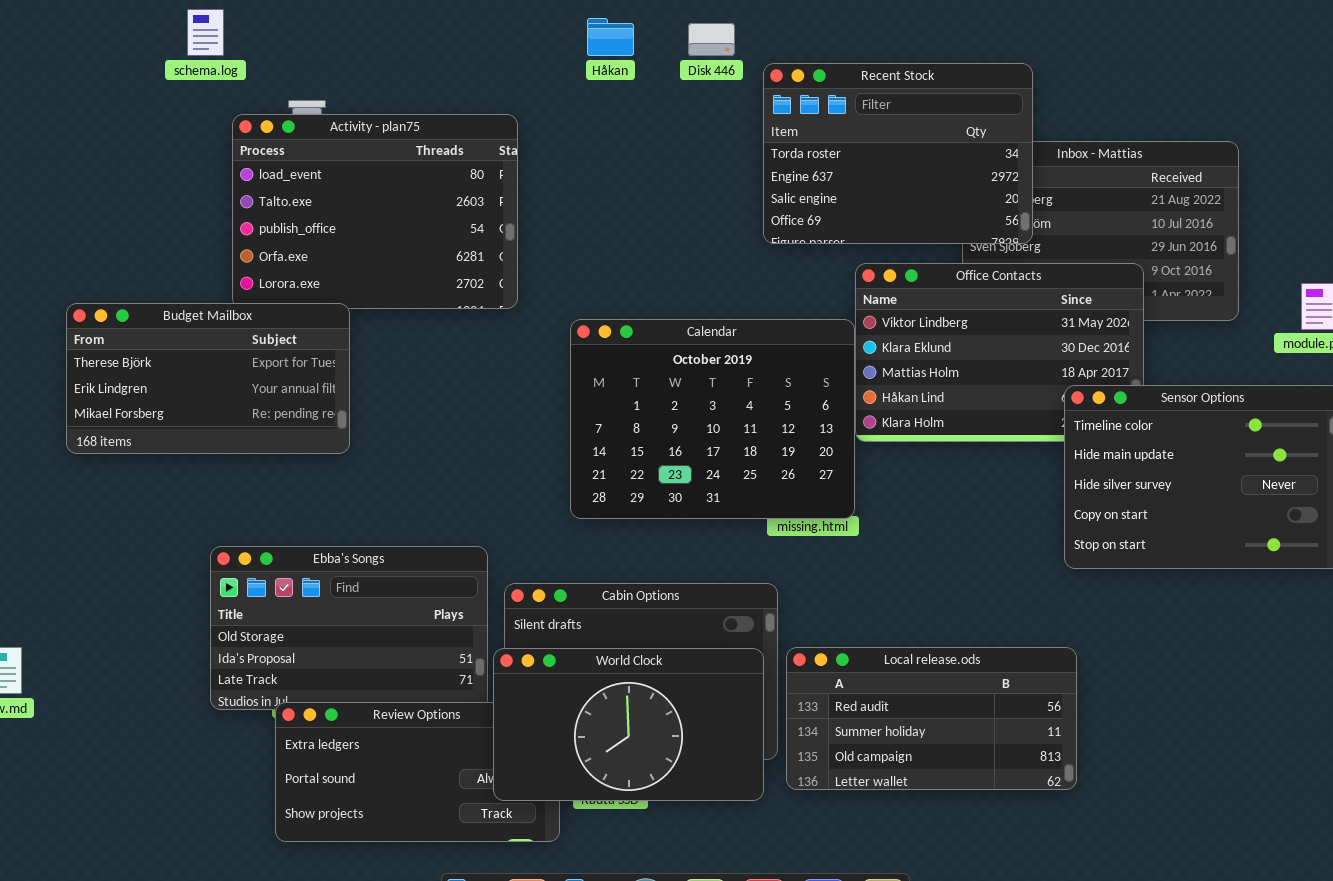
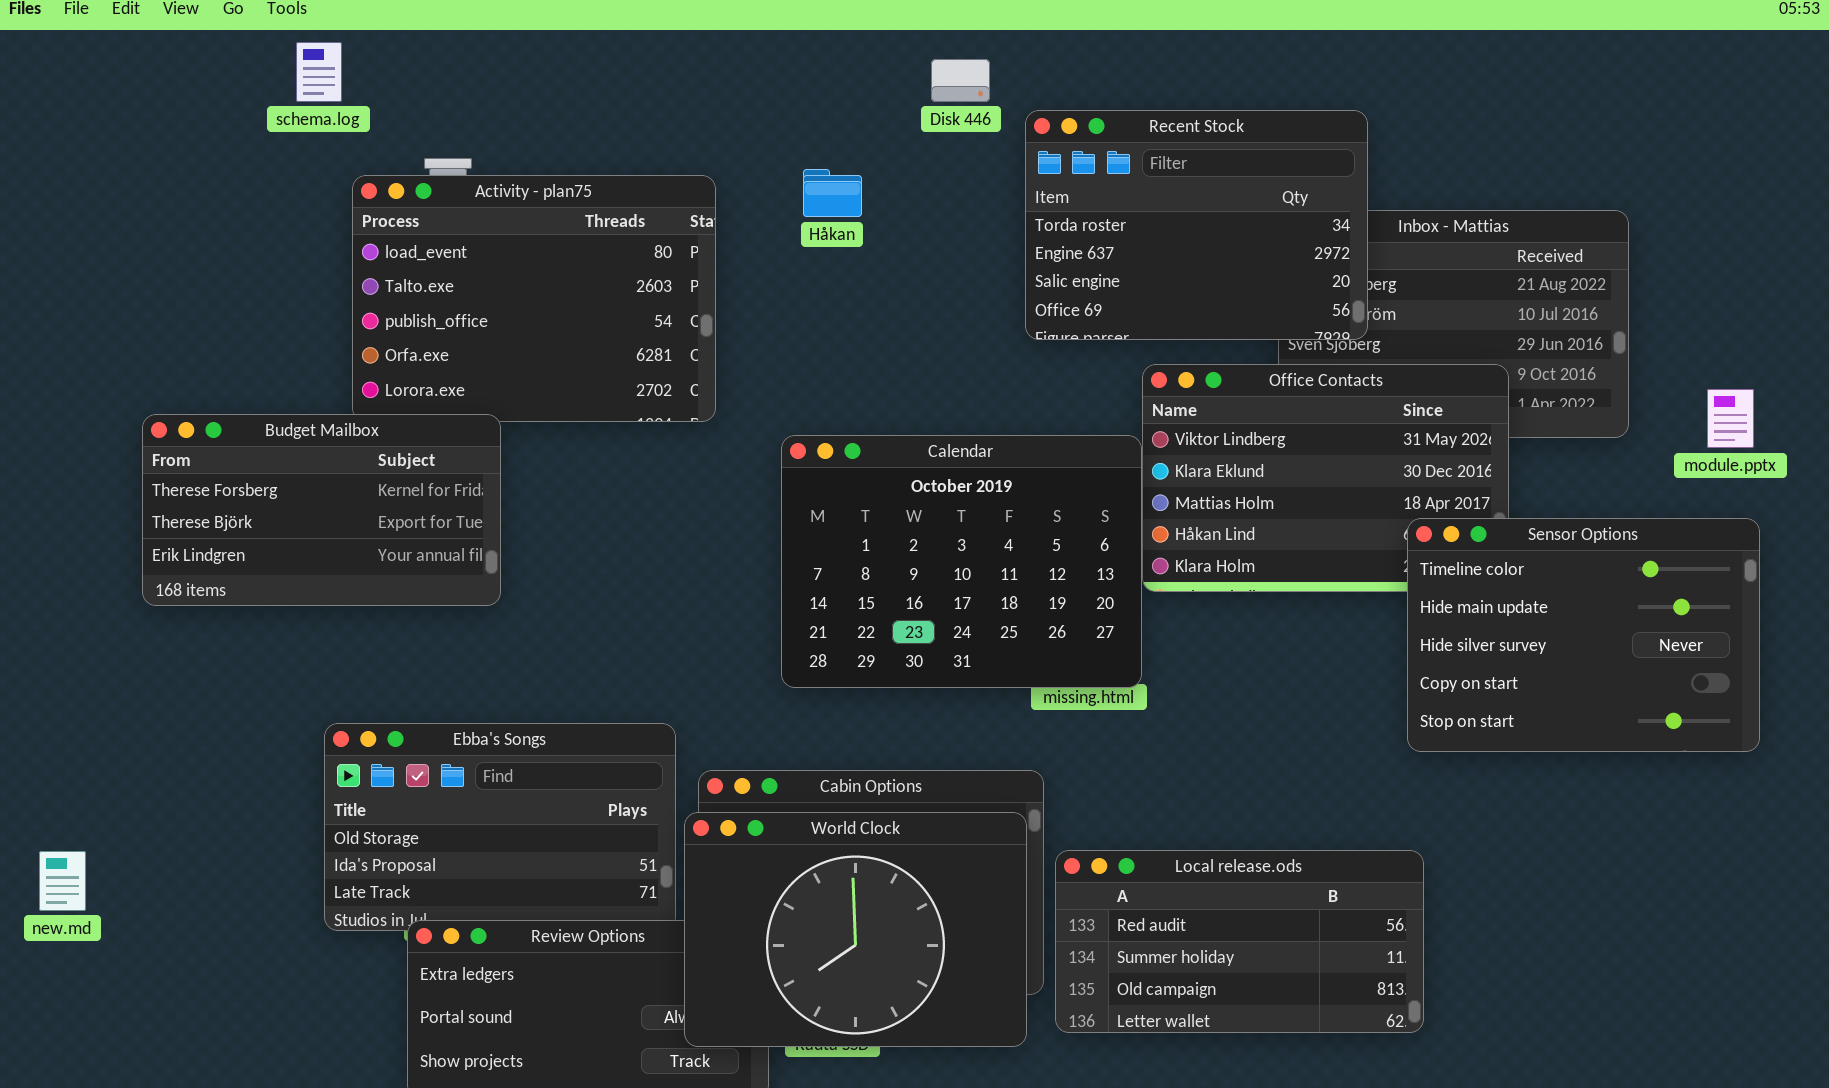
Håkan: [587,18,634,56] -> [803,169,862,217], moved
Budget Mailbox: [66,303,350,454] -> [142,414,501,606], scrolled up 1 row
World Clock: [493,648,764,801] -> [684,812,1027,1047], resized

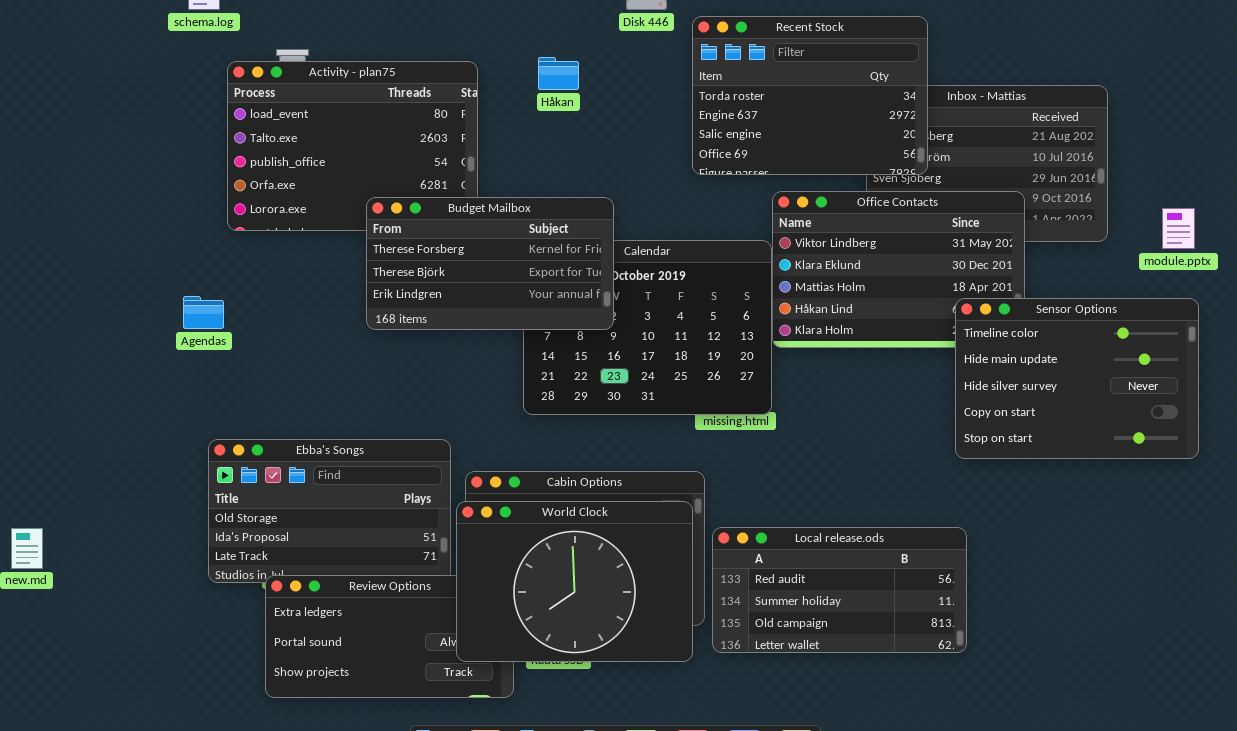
Budget Mailbox: [142,414,501,606] -> [366,197,614,330], moved

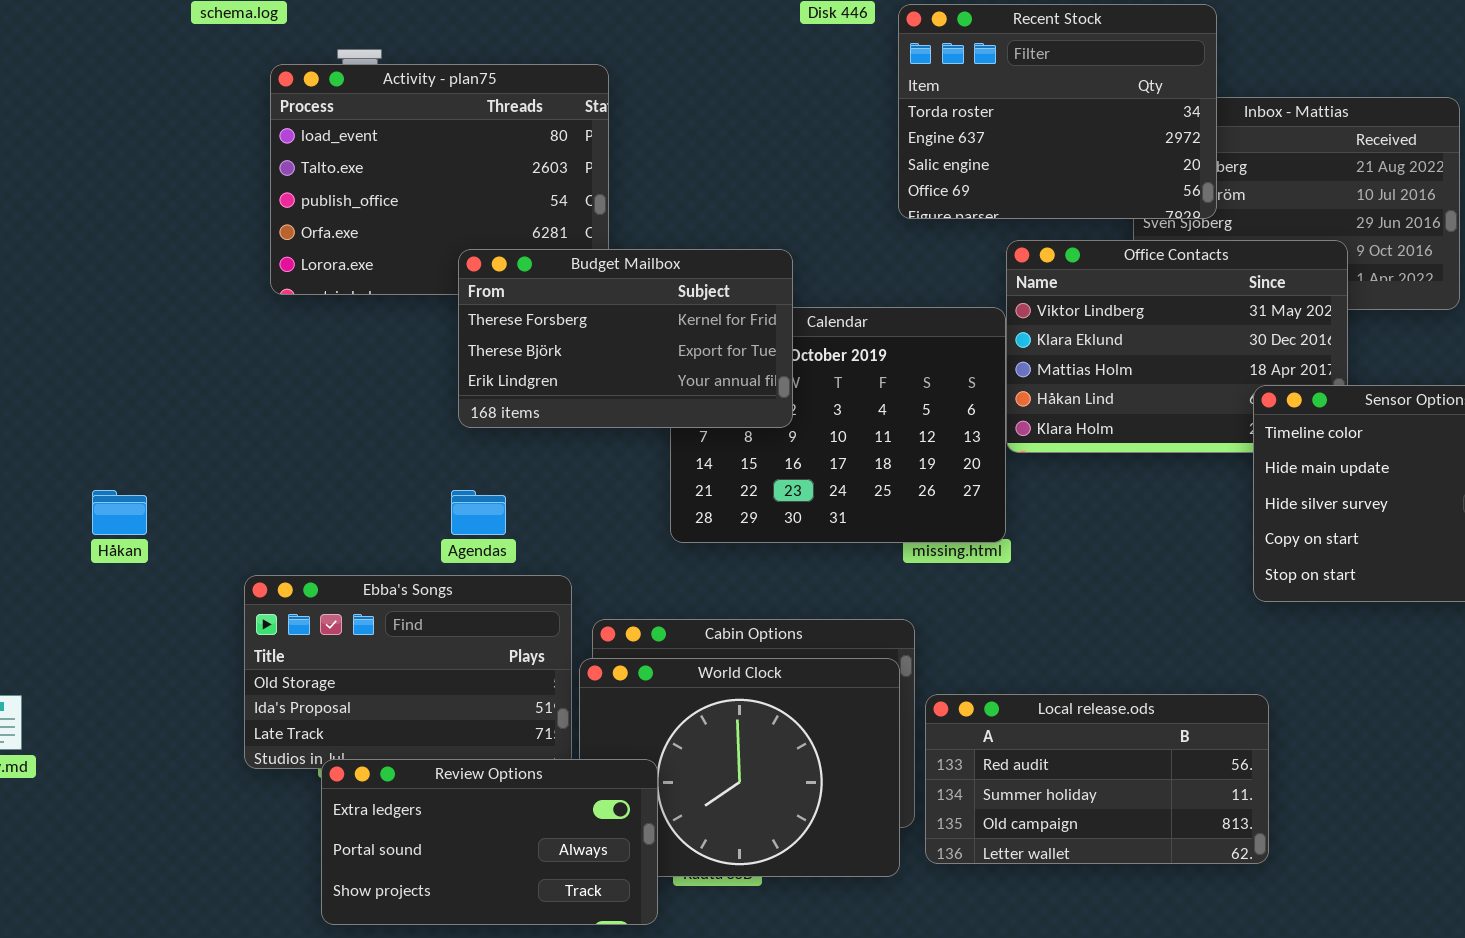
Håkan: [538,57,579,90] -> [92,490,147,535], moved
Agendas: [183,296,224,329] -> [451,490,506,535], moved
Review Options: [265,575,514,698] -> [321,759,658,925], raised

